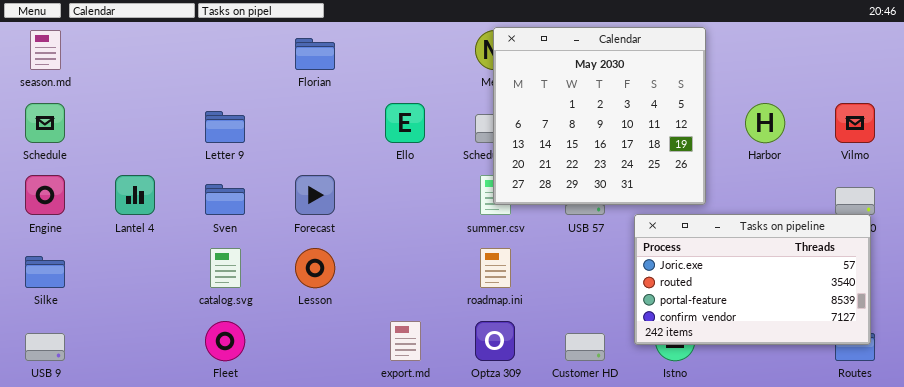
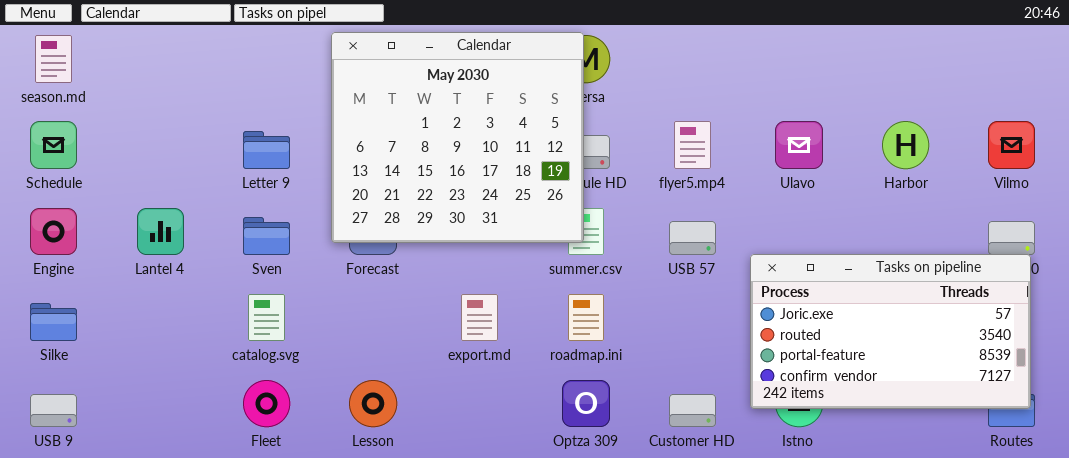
Calendar: [493,27,706,205] -> [331,32,584,243], moved
Lesson: [295,248,335,288] -> [349,380,397,427], moved
export.md: [390,321,421,361] -> [461,294,498,341], moved

